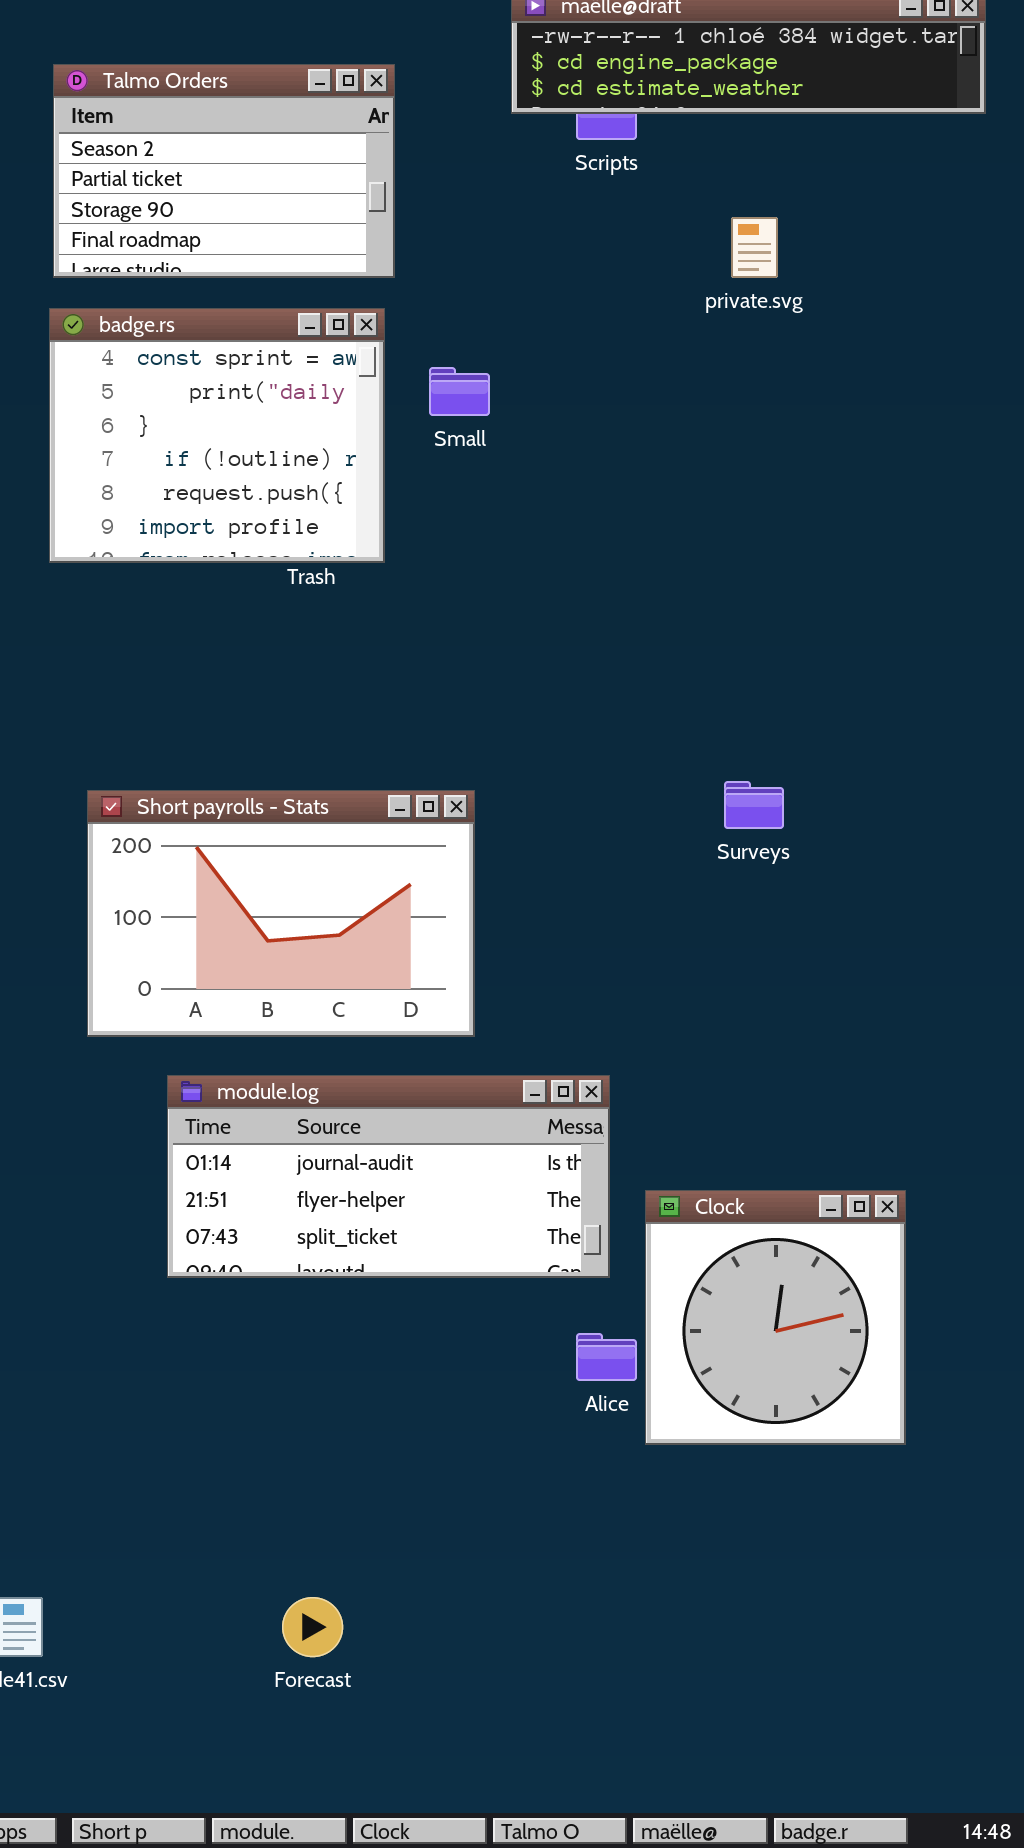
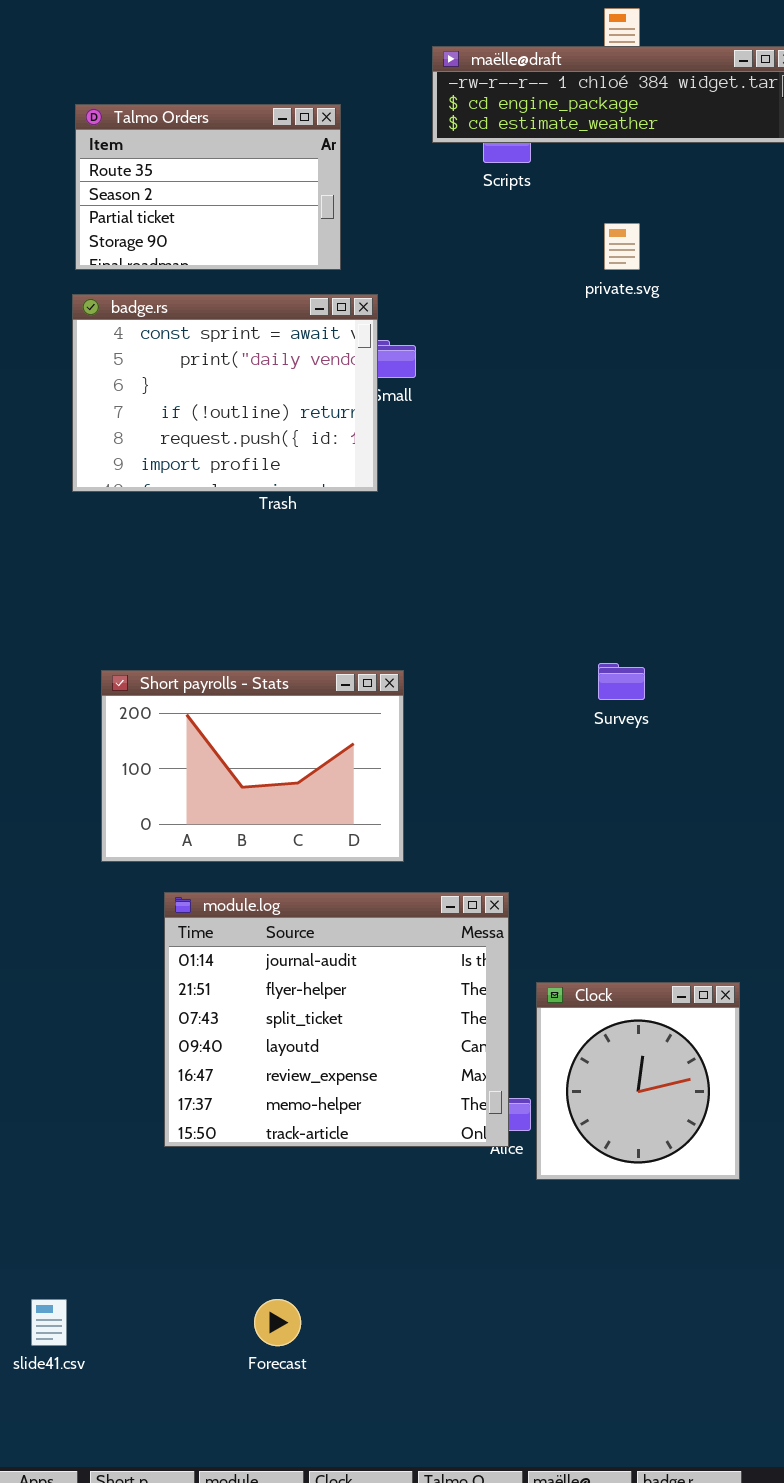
Talmo Orders: [53,64,395,278] -> [75,104,341,270], scrolled up 1 row
badge.rs: [49,308,385,563] -> [72,294,378,492], resized
module.log: [167,1075,610,1278] -> [164,892,509,1147], resized

